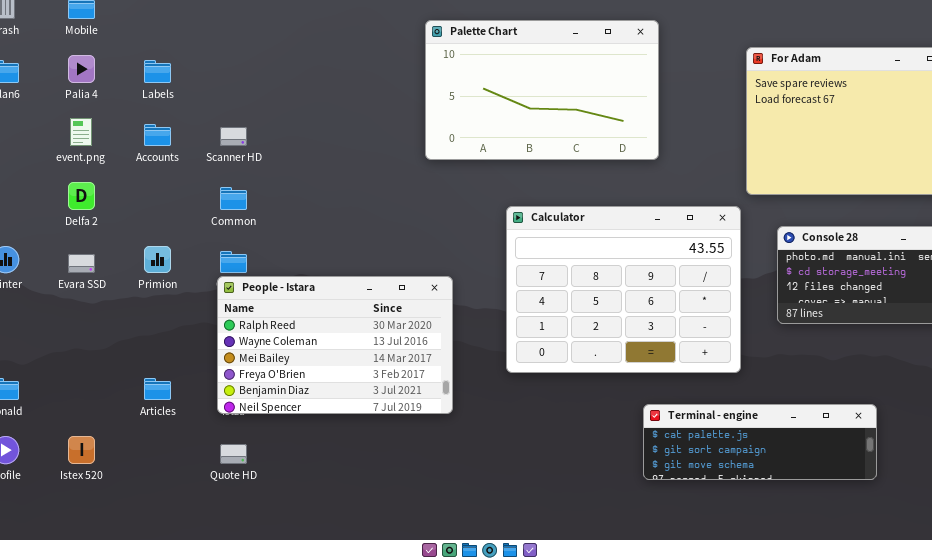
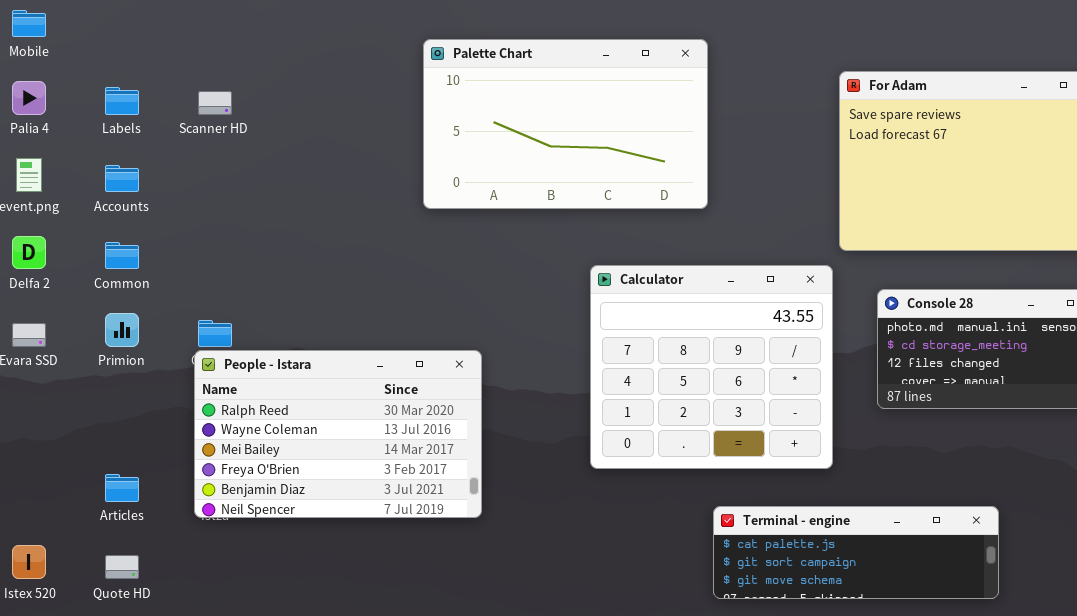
Palette Chart: [425,20,659,160] -> [423,39,708,209], moved
Scanner HD: [220,127,247,146] -> [198,91,232,115], moved
Common: [220,187,247,210] -> [105,242,139,269], moved
Calculator: [506,206,741,373] -> [590,265,833,469], resized
Quote HD: [220,444,247,464] -> [105,555,139,579], moved

